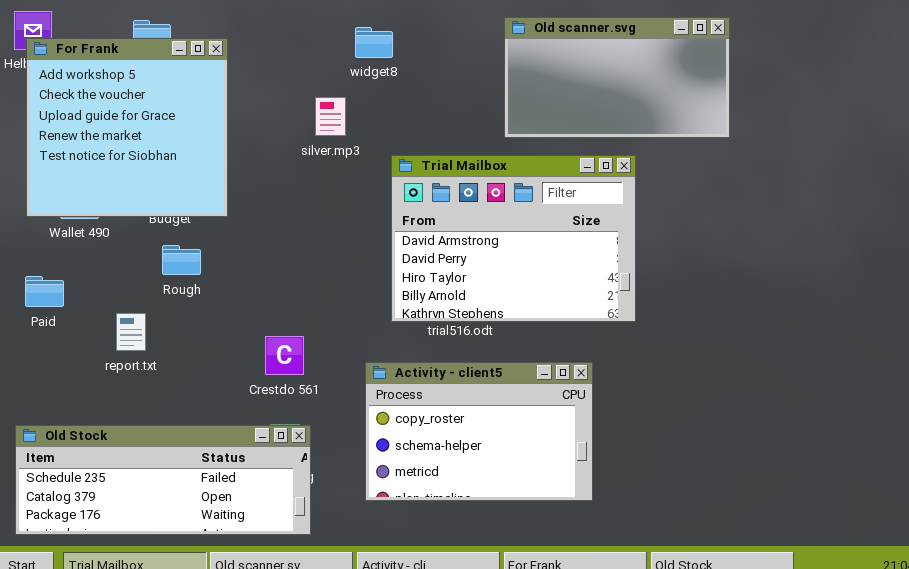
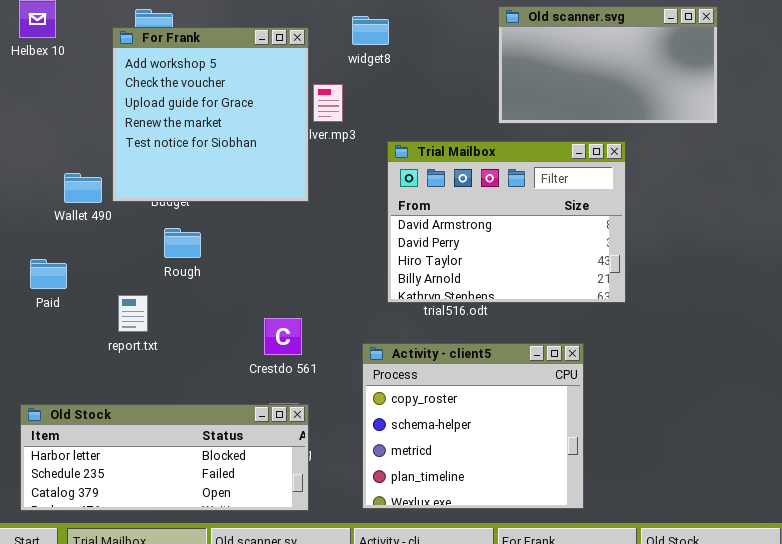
For Frank: [26,38,228,217] -> [112,27,309,202], moved
Activity - client5: [365,362,593,501] -> [362,343,584,509], resized
Old Stock: [15,425,311,535] -> [20,404,309,511], scrolled up 1 row

